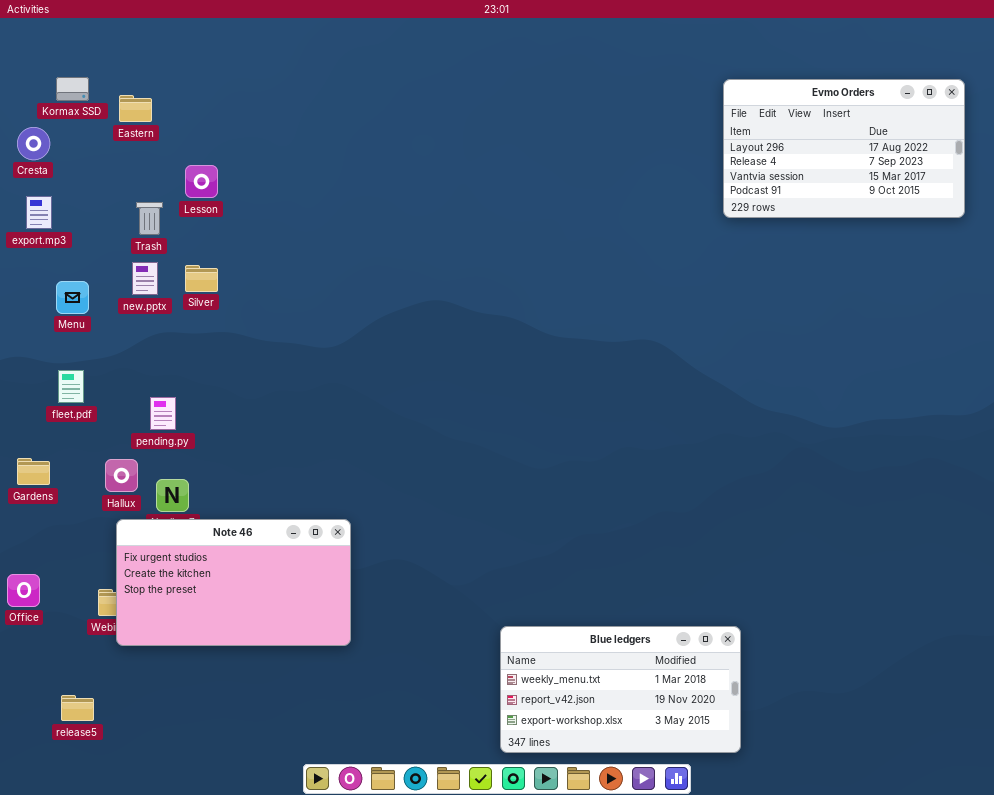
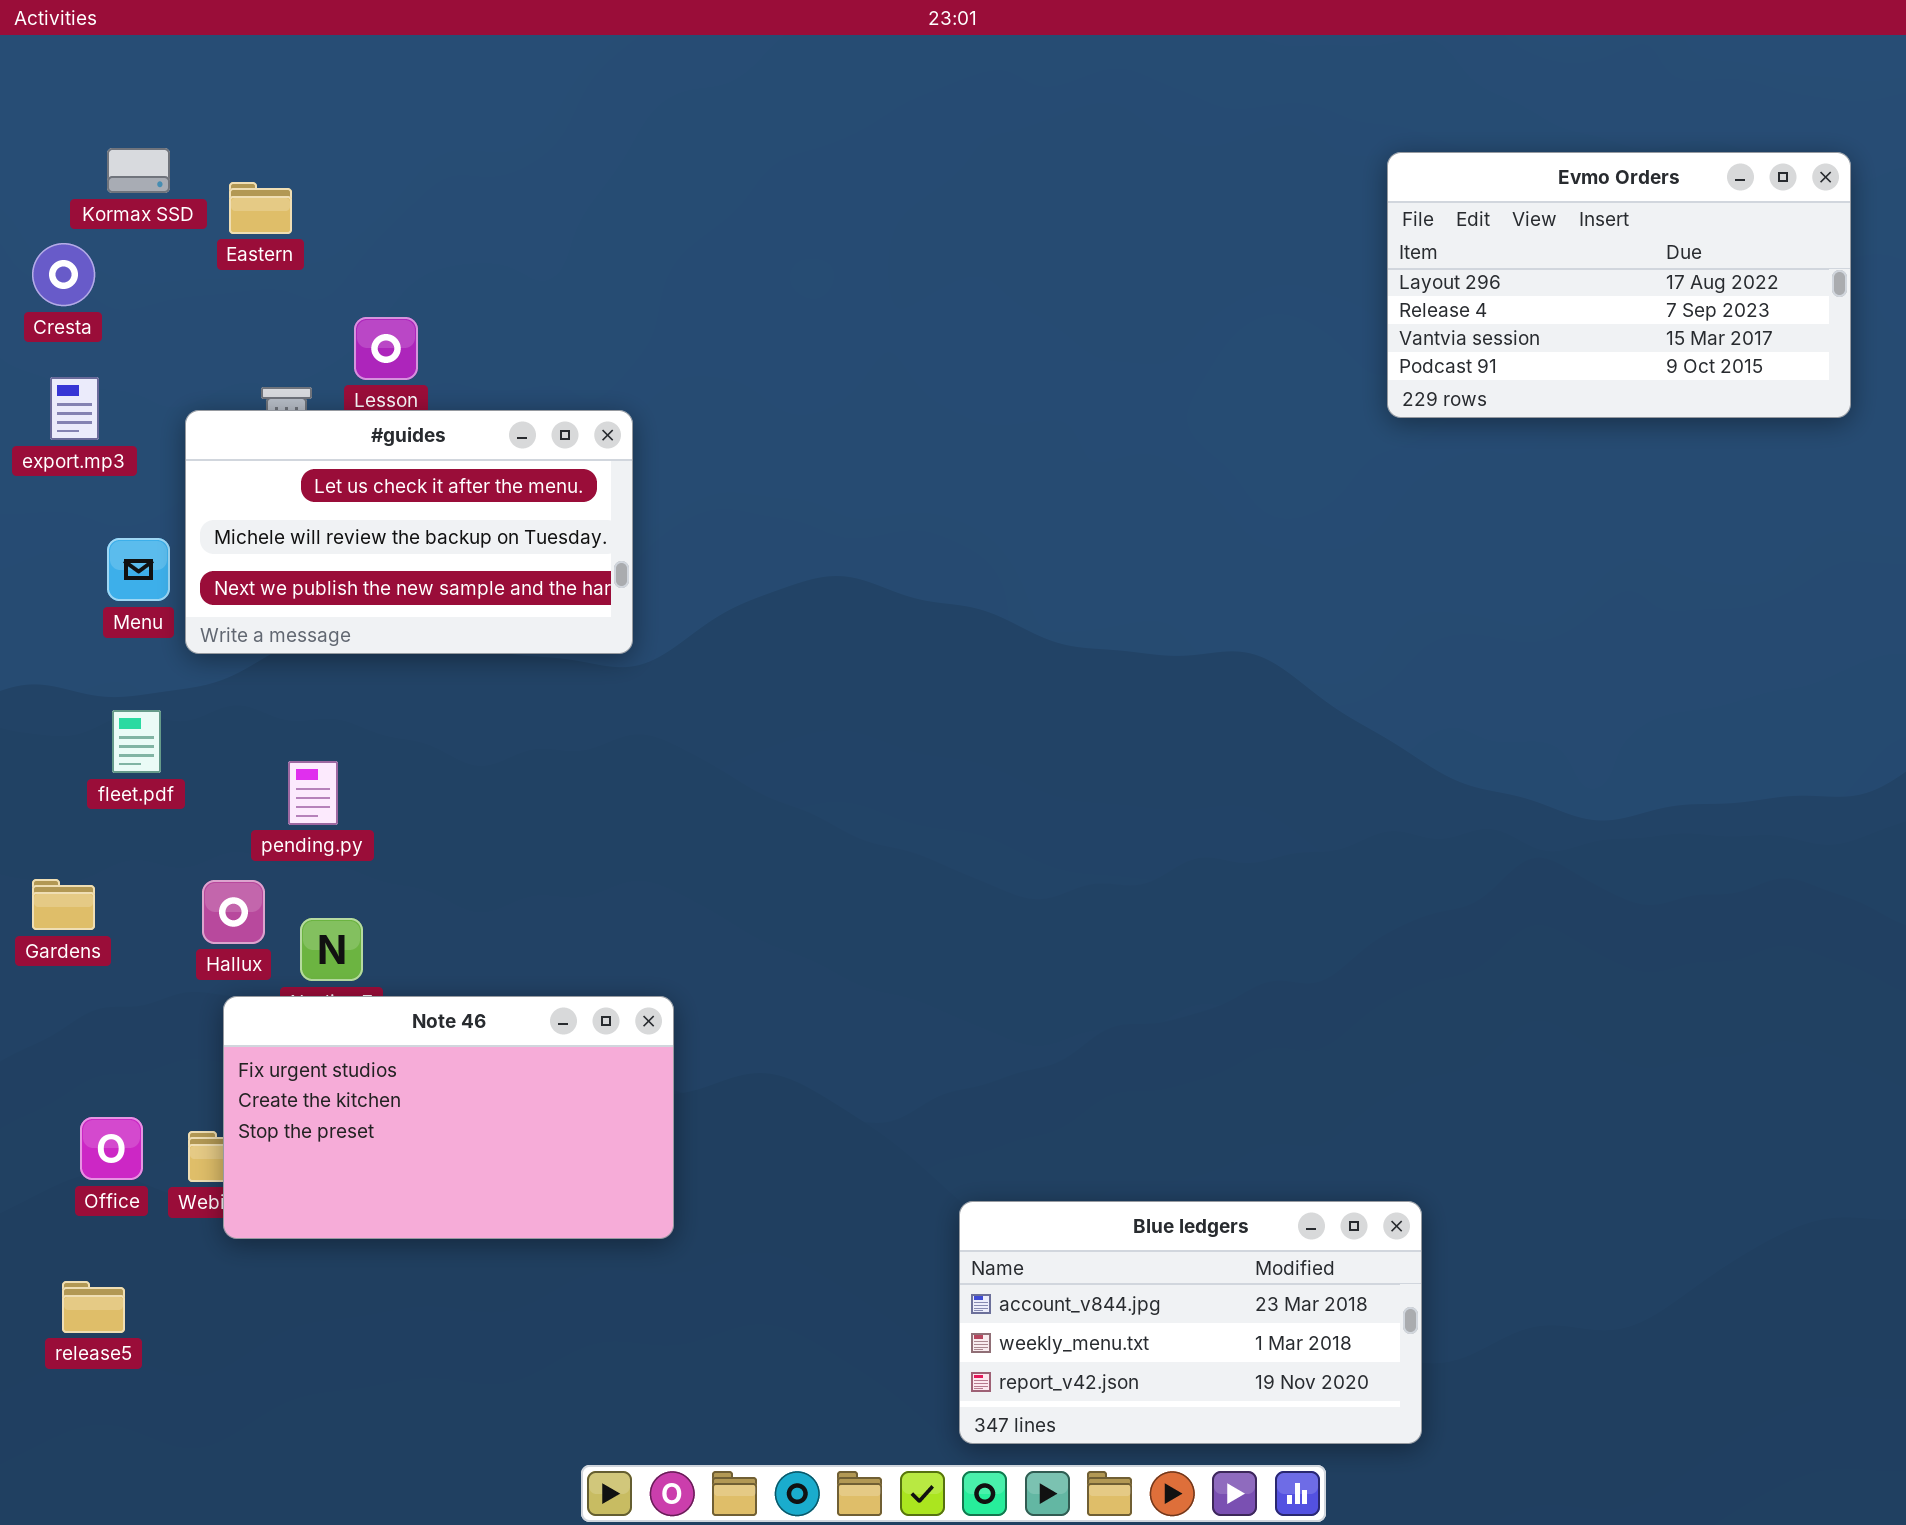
#guides: none -> [185,410,633,654], opened
Office: [7,574,40,607] -> [80,1117,143,1180], moved
Blue ledgers: [500,626,741,753] -> [959,1201,1422,1444], scrolled up 1 row
release5: [61,695,94,721] -> [62,1281,125,1333], moved

